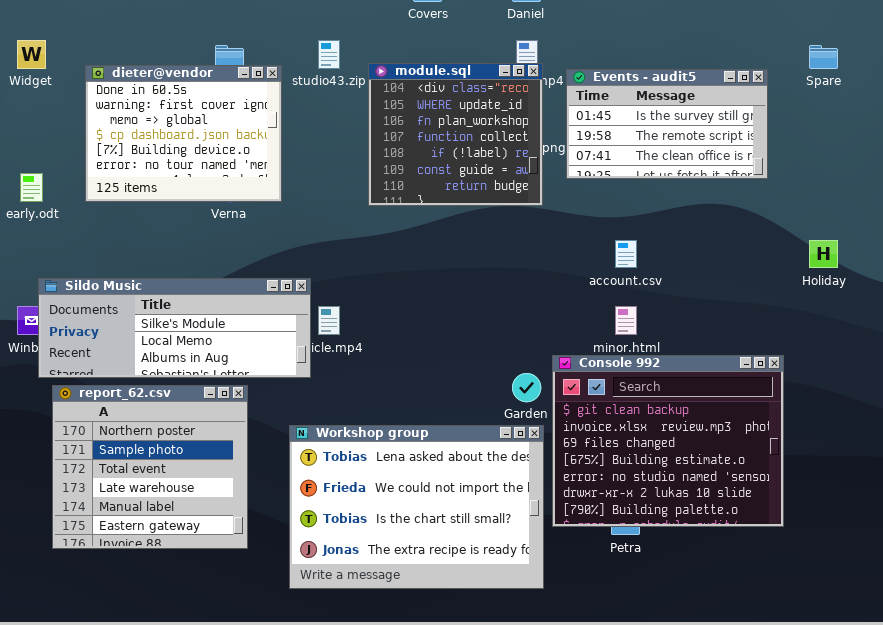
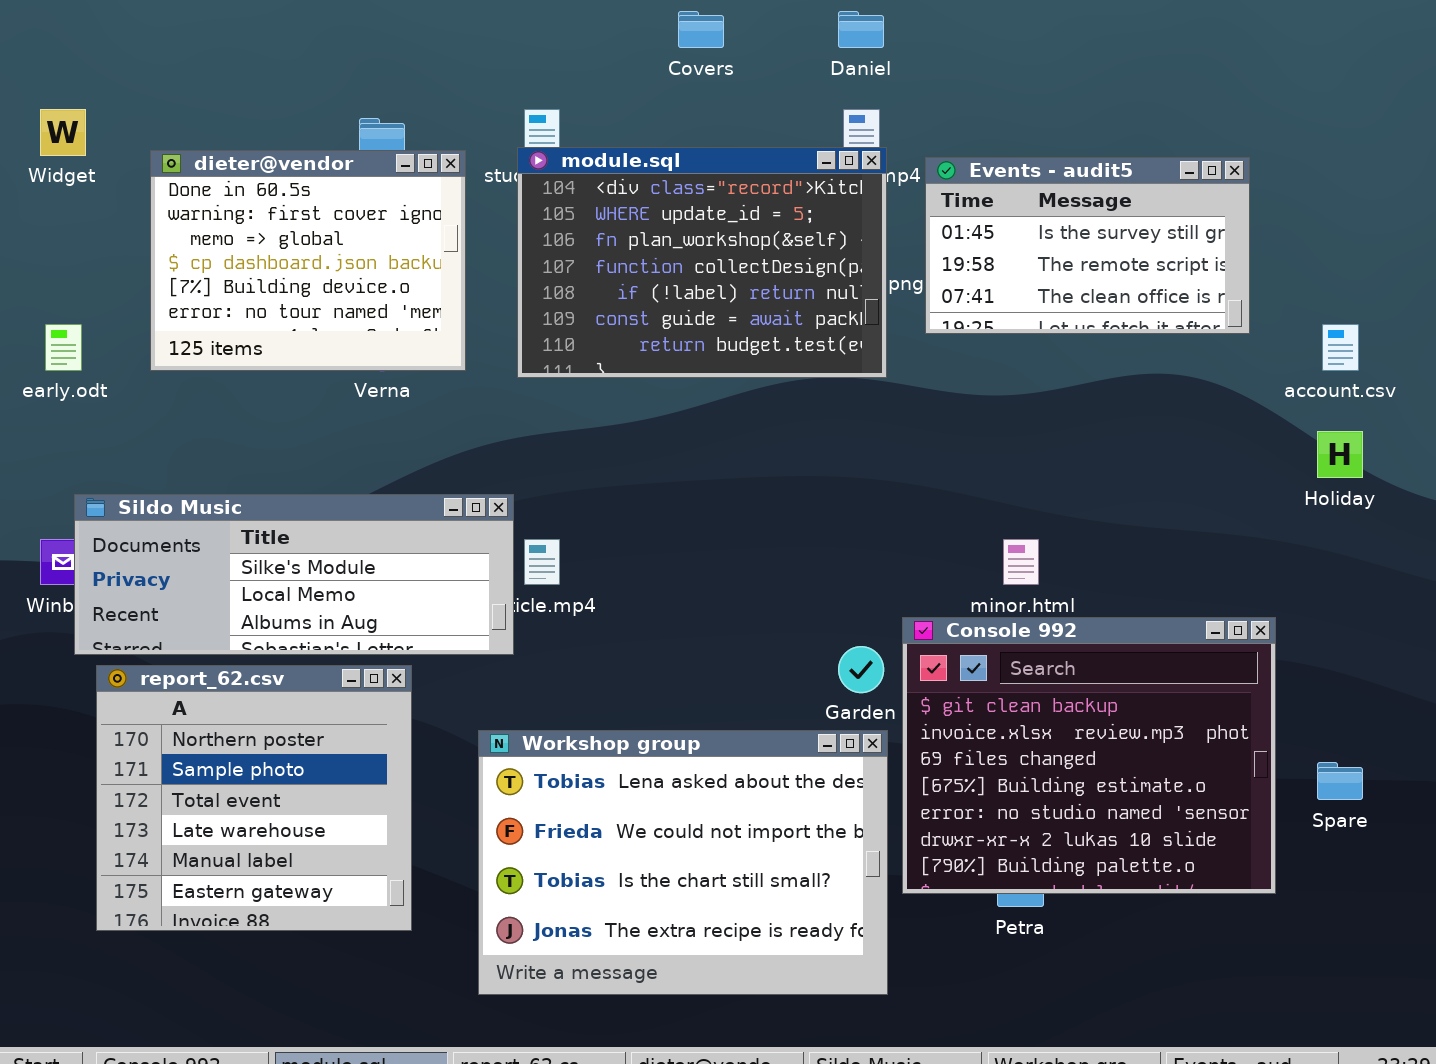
Spare: [809,45,838,69] -> [1317,762,1363,800], moved
module.sql: [368,63,543,206] -> [517,147,887,378], resized
account.csv: [615,240,637,268] -> [1322,324,1359,371], moved

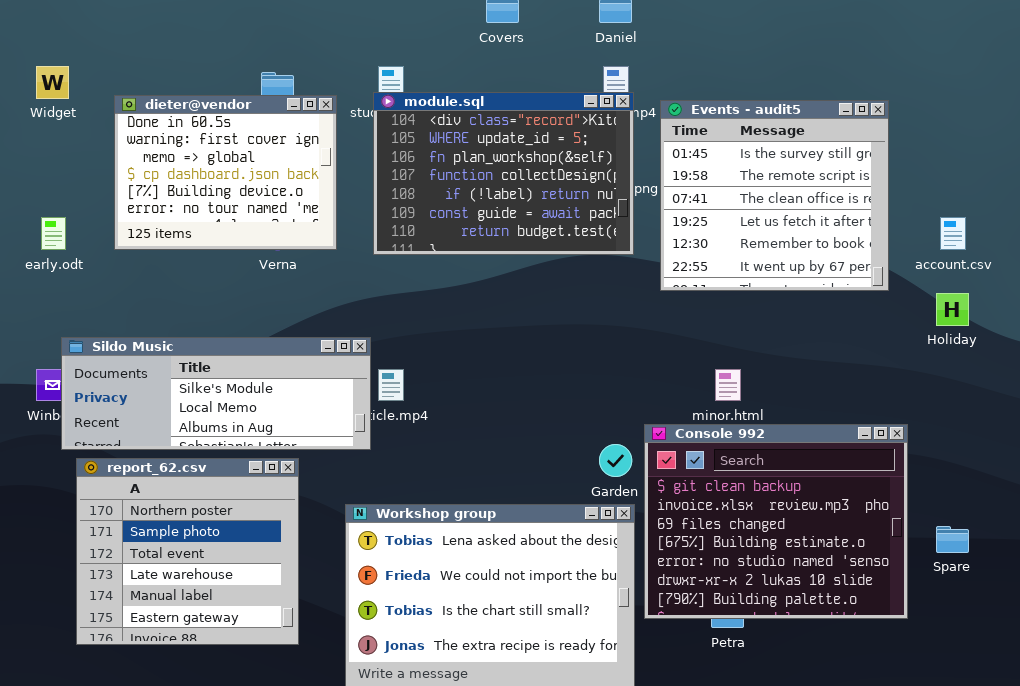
Events - audit5: [925,157,1250,334] -> [660,100,889,291], resized

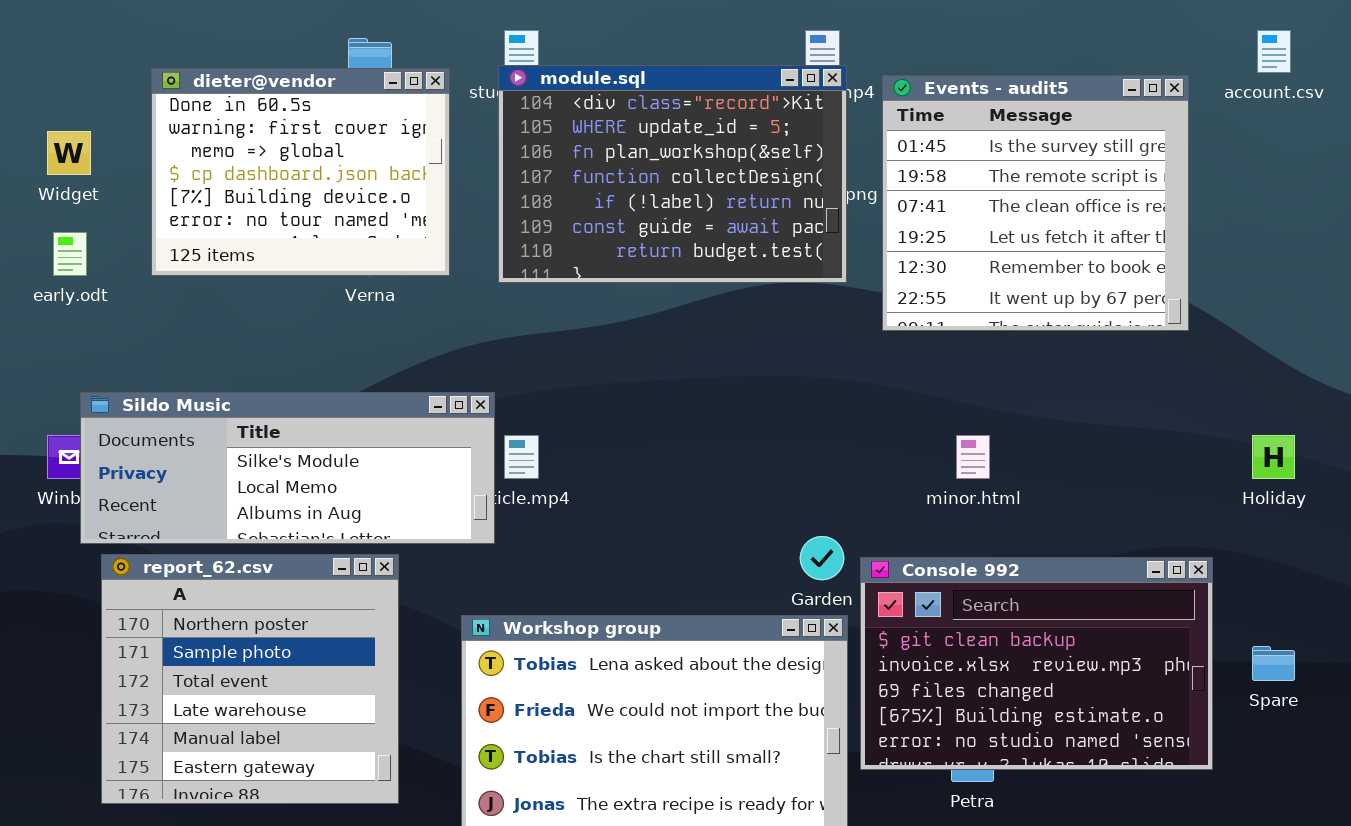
Widget: [36,66,69,99] -> [47,131,91,175], moved
account.csv: [940,217,966,250] -> [1257,30,1291,73], moved
Holiday: [936,293,969,326] -> [1252,435,1295,479], moved
Console 992: [644,424,908,619] -> [860,557,1213,770], resized

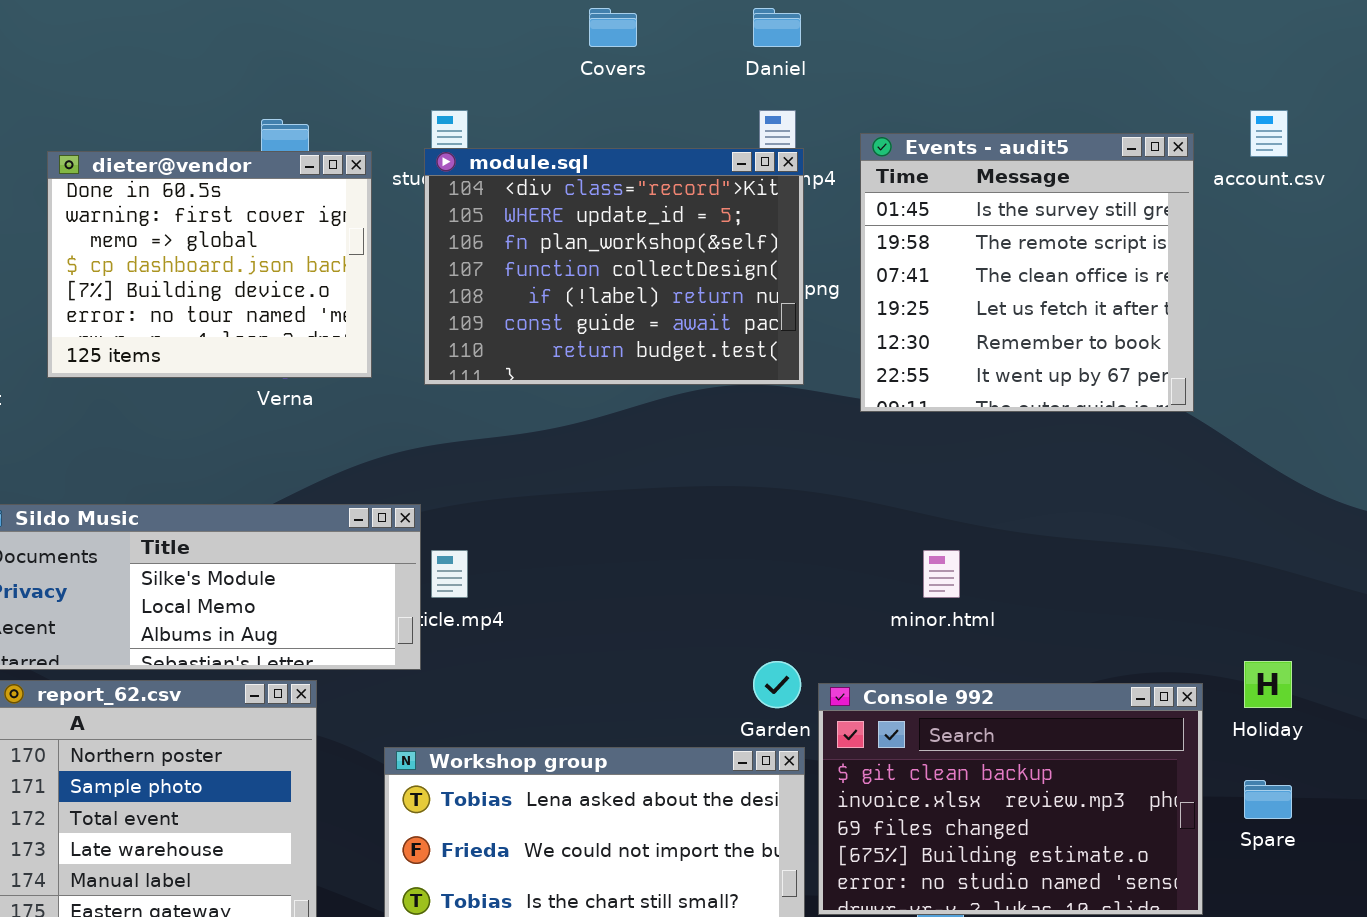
Events - audit5: [882,75,1189,331] -> [860,133,1194,412], moved
Holiday: [1252,435,1295,479] -> [1244,661,1292,708], moved

